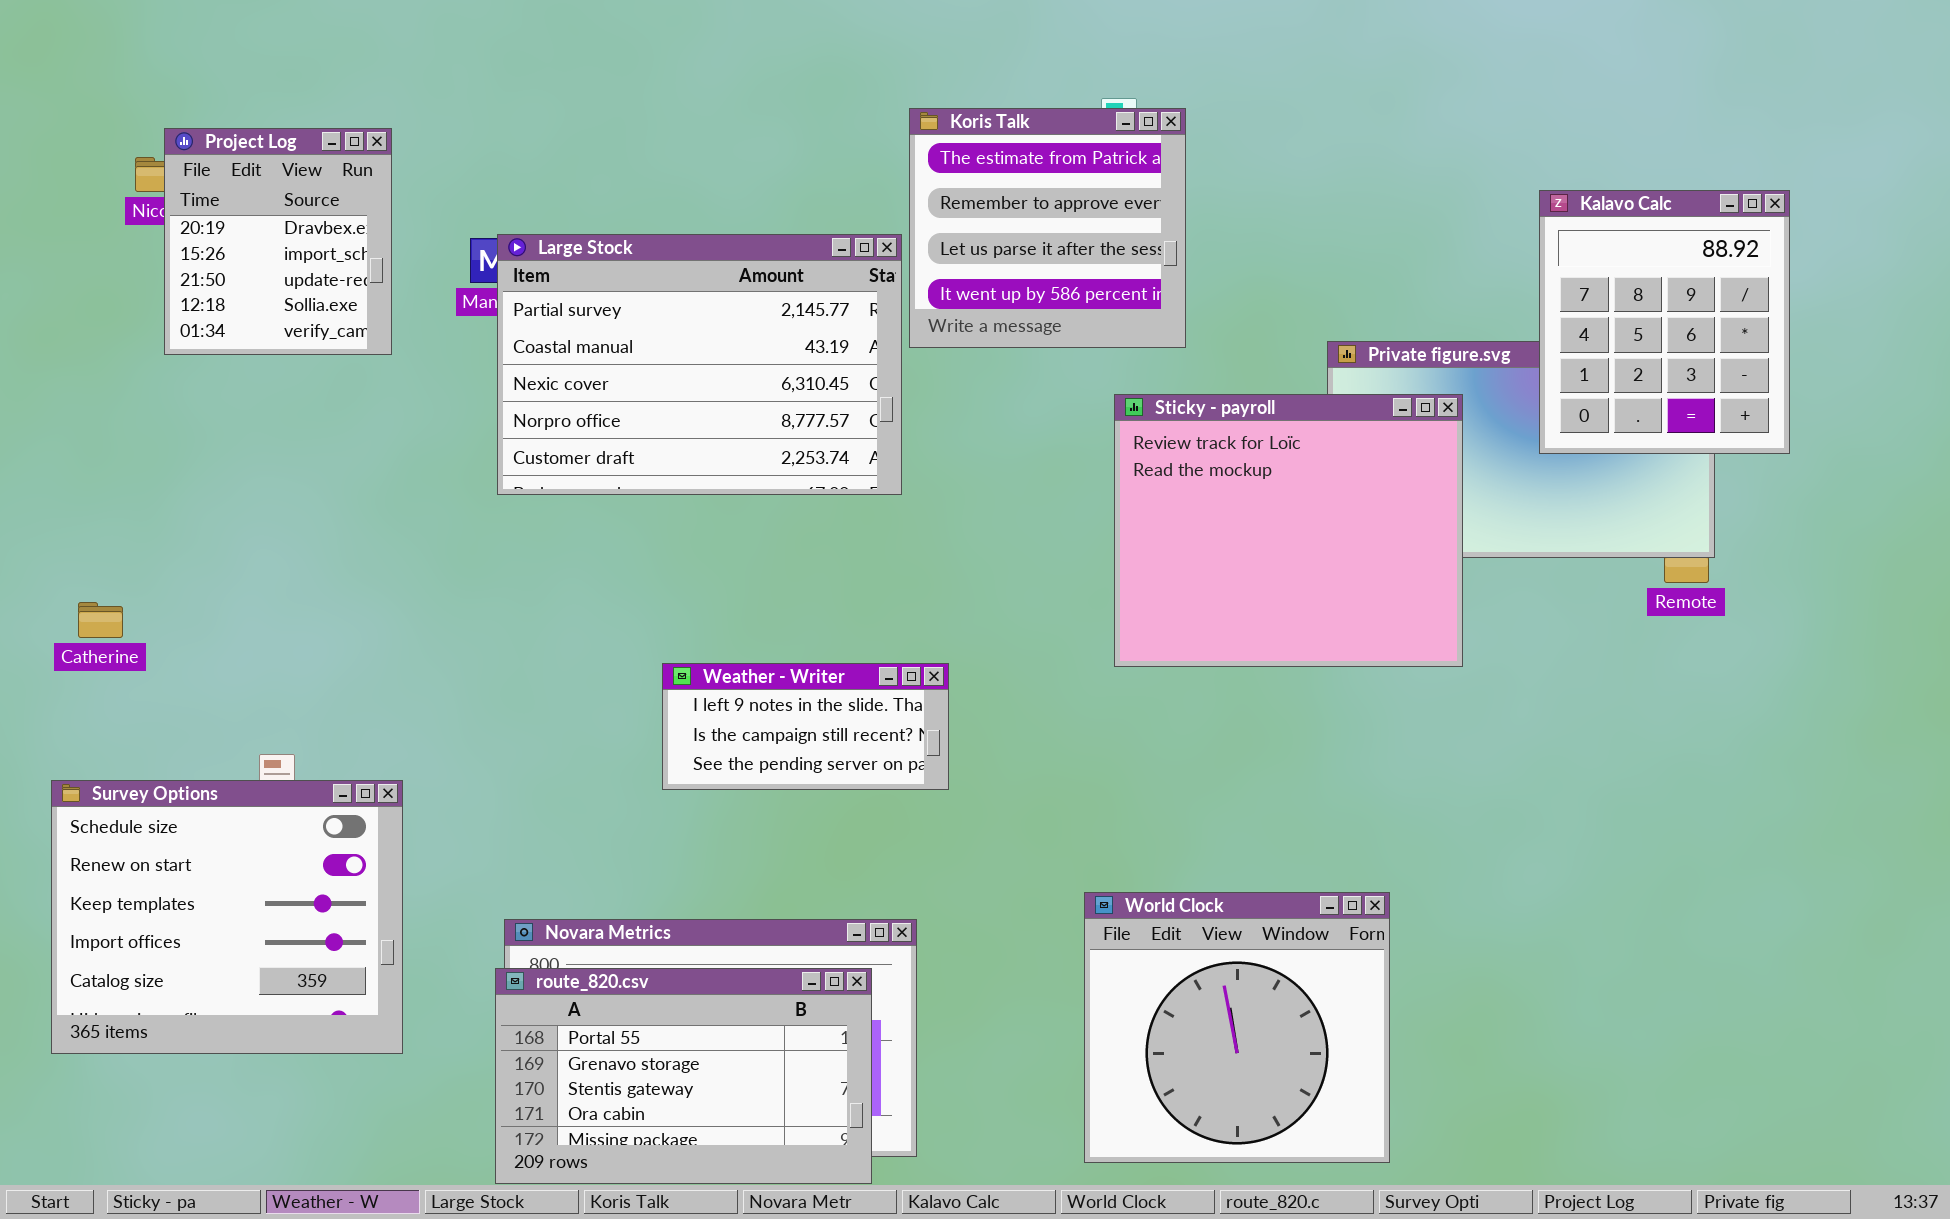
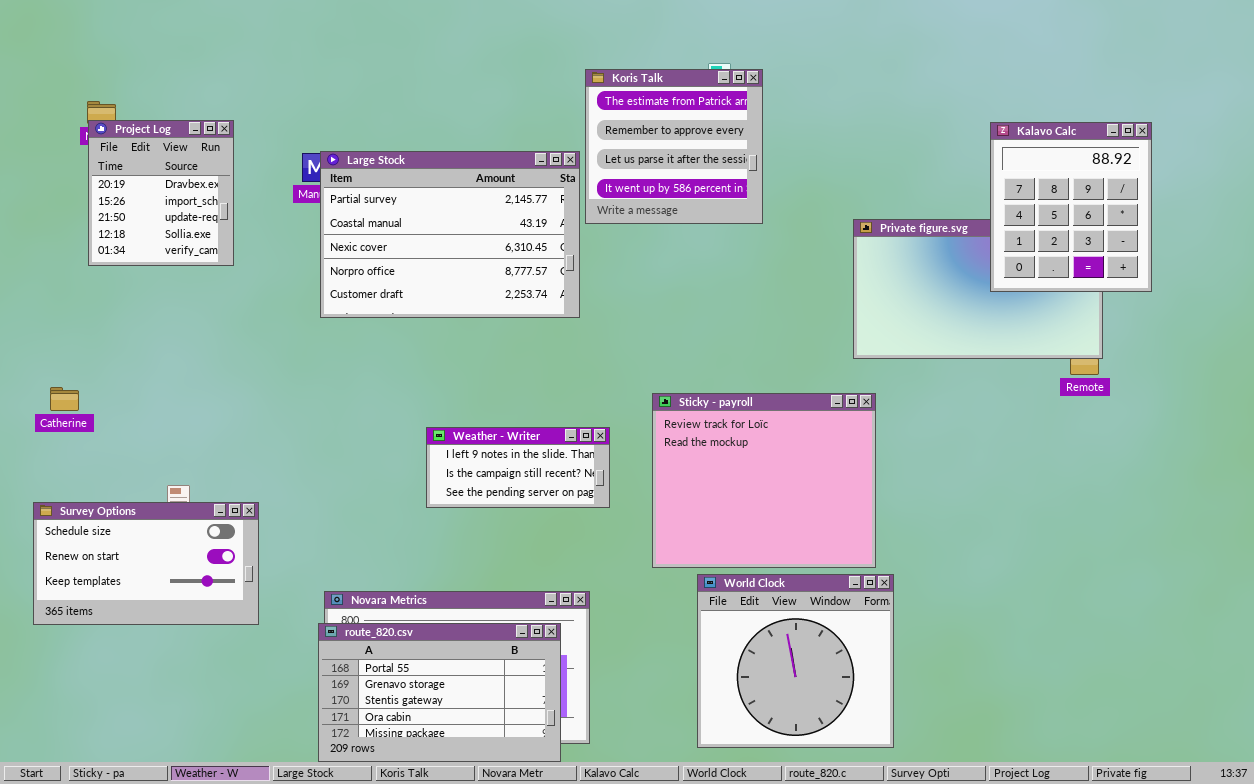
Project Log: [164,128,392,355] -> [88,120,234,266], moved
Sticky - payroll: [1114,394,1463,667] -> [652,393,876,568], moved
Survey Options: [51,780,403,1054] -> [33,502,259,625], resized

